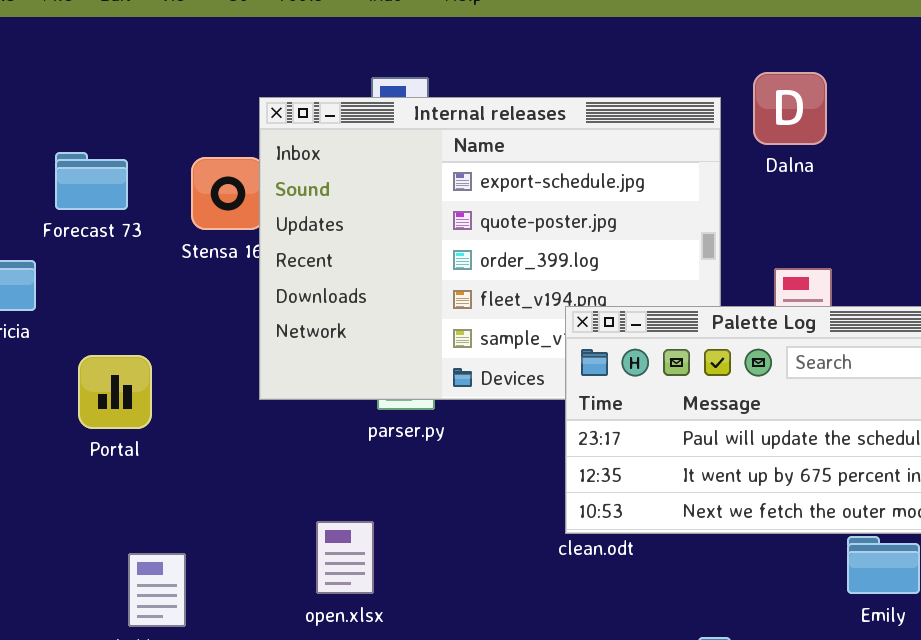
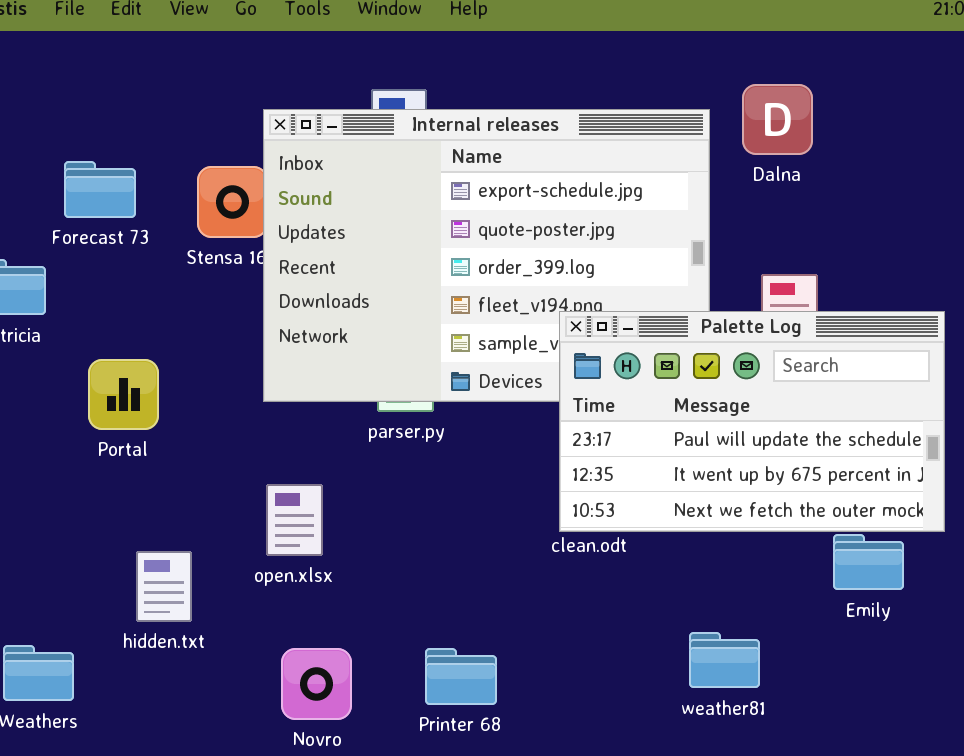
open.xlsx: [316,521,374,594] -> [266,484,323,556], moved

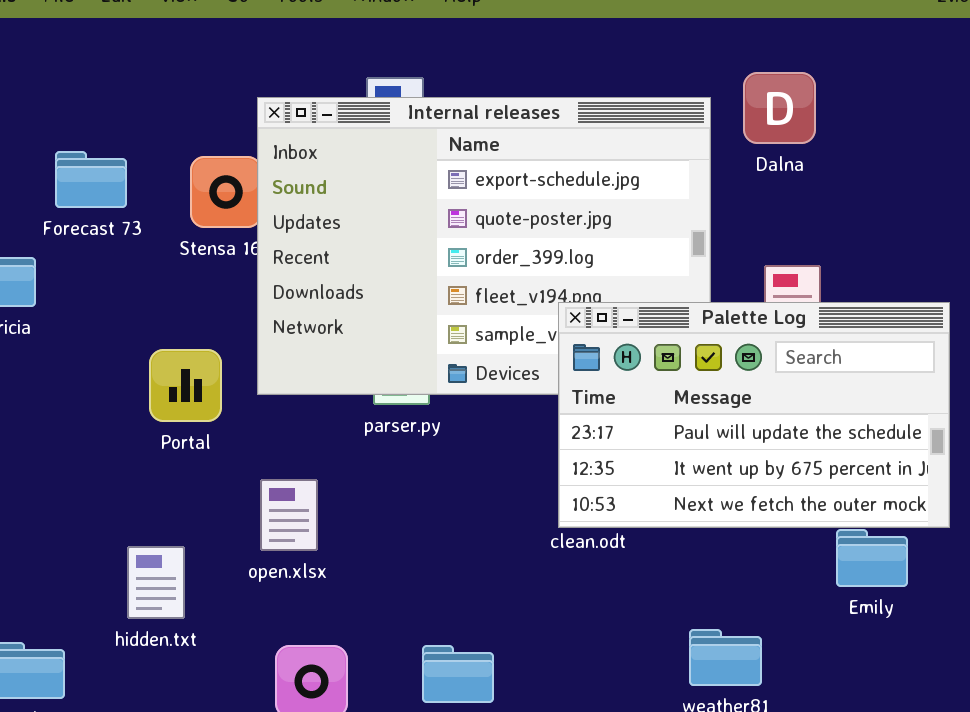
Portal: [88,359,159,430] -> [149,349,222,422], moved

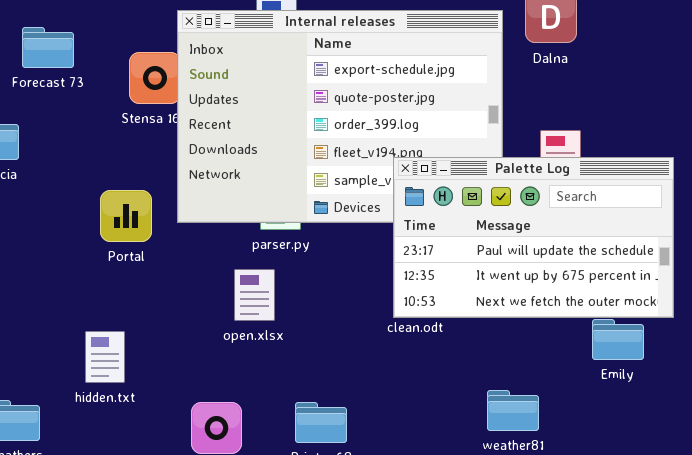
Forecast 73: [55,151,127,208] -> [22,27,74,68], moved
open.xlsx: [260,479,318,551] -> [234,269,275,321], moved

